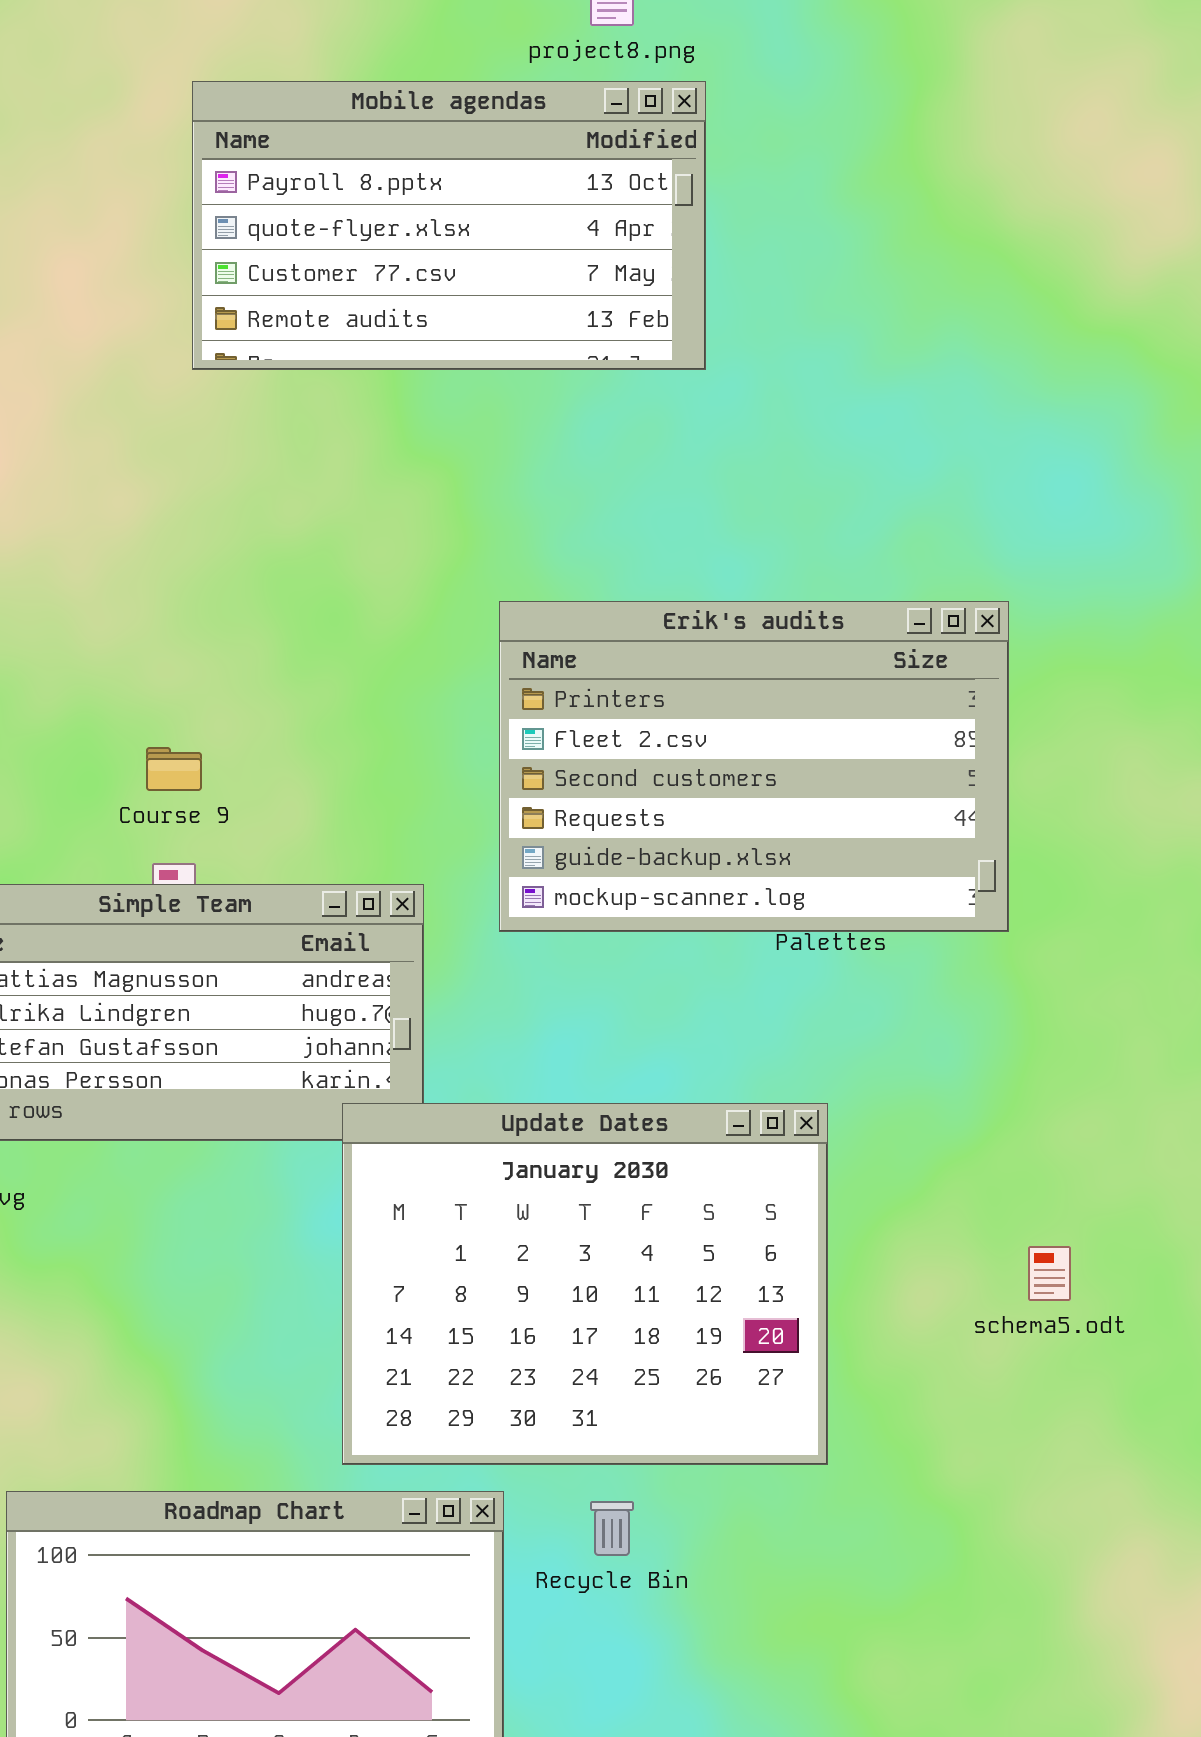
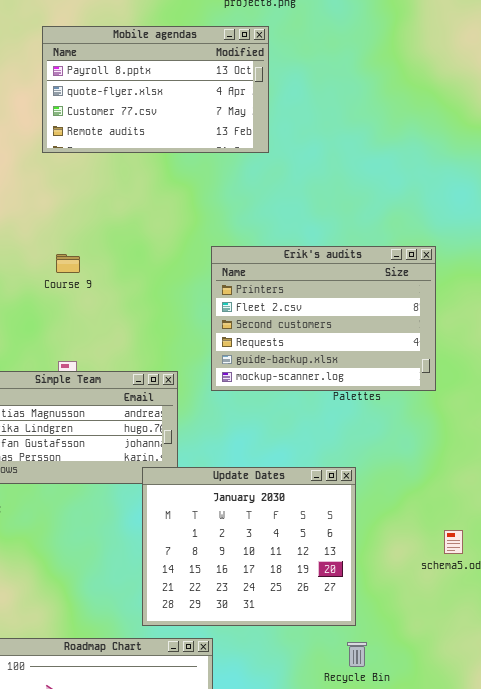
Mobile agendas: [192,81,706,370] -> [42,26,269,153], moved
Course 9: [146,747,202,791] -> [56,254,80,273], moved
Recycle Bin: [590,1501,634,1556] -> [347,642,367,667], moved

